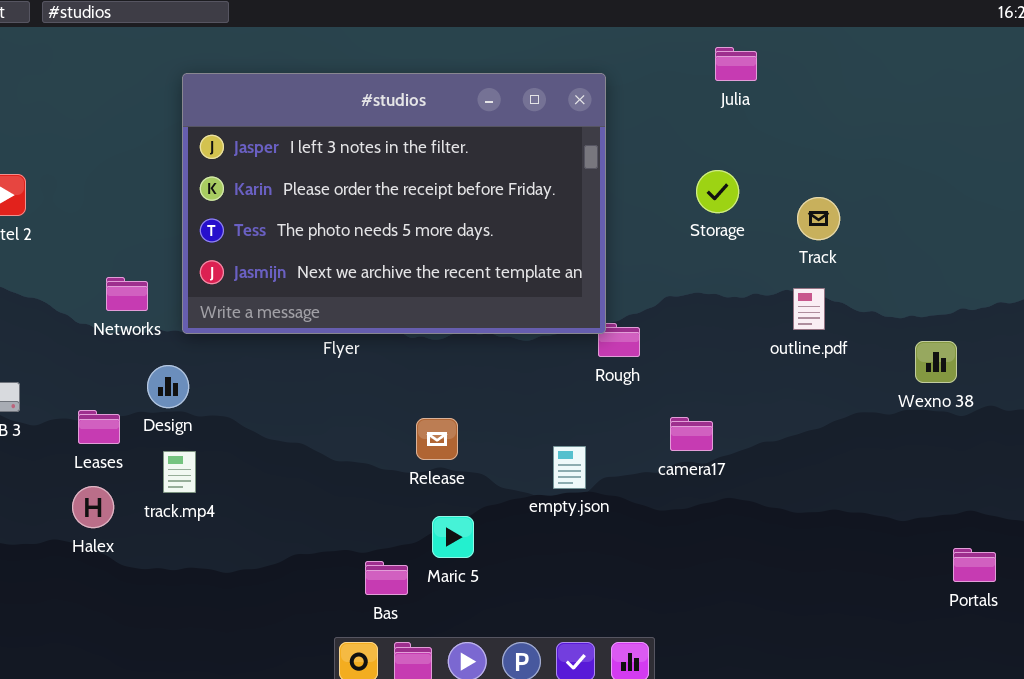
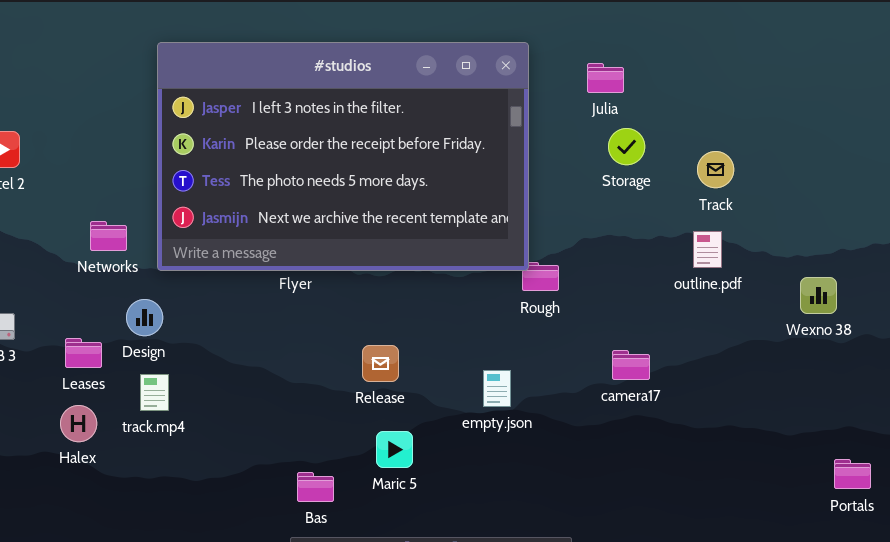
Julia: [715,47,757,81] -> [587,63,624,93], moved
camera17: [670,417,713,451] -> [612,350,650,380], moved
Bas: [365,561,408,595] -> [297,472,334,502], moved

